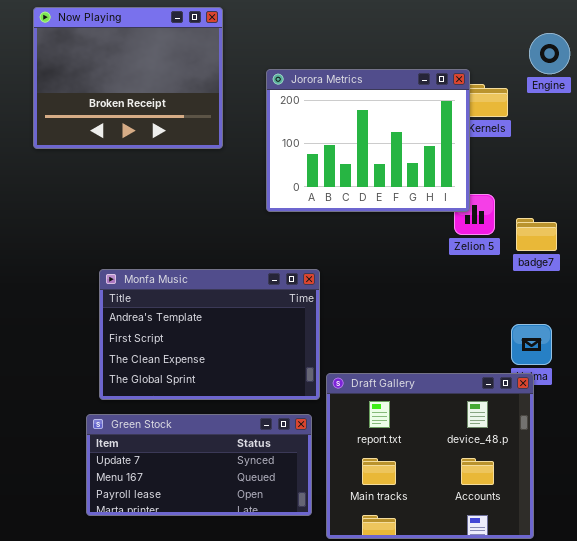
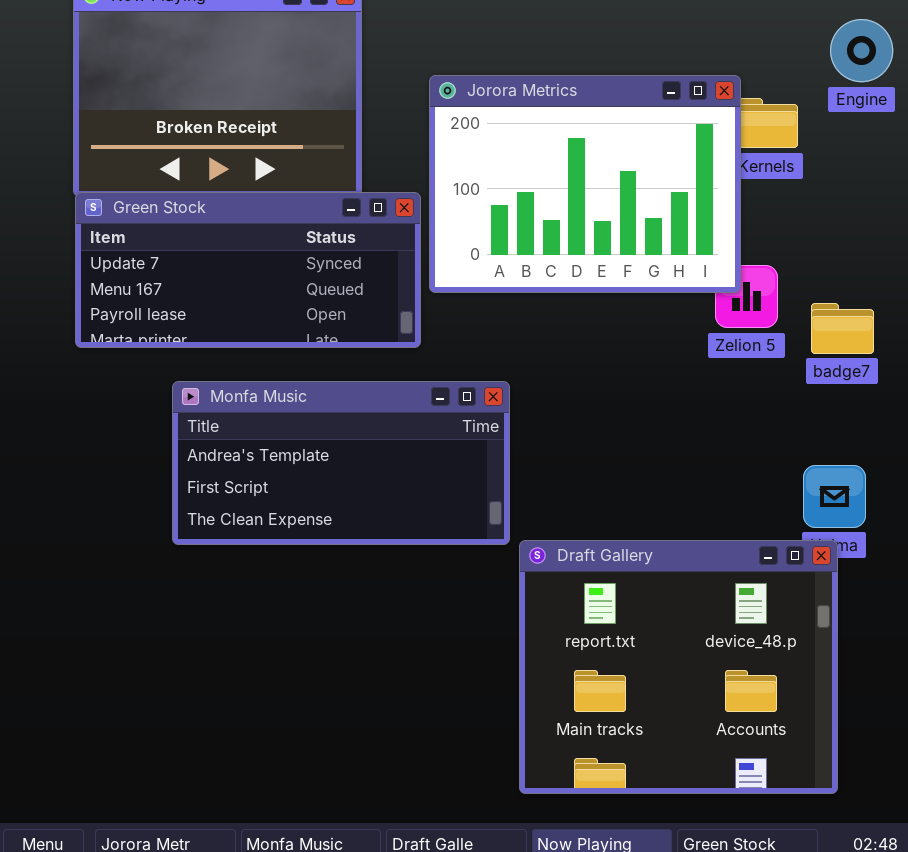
Monfa Music: [99,269,320,400] -> [172,381,510,545], resized
Green Stock: [86,414,312,516] -> [75,192,421,348], moved

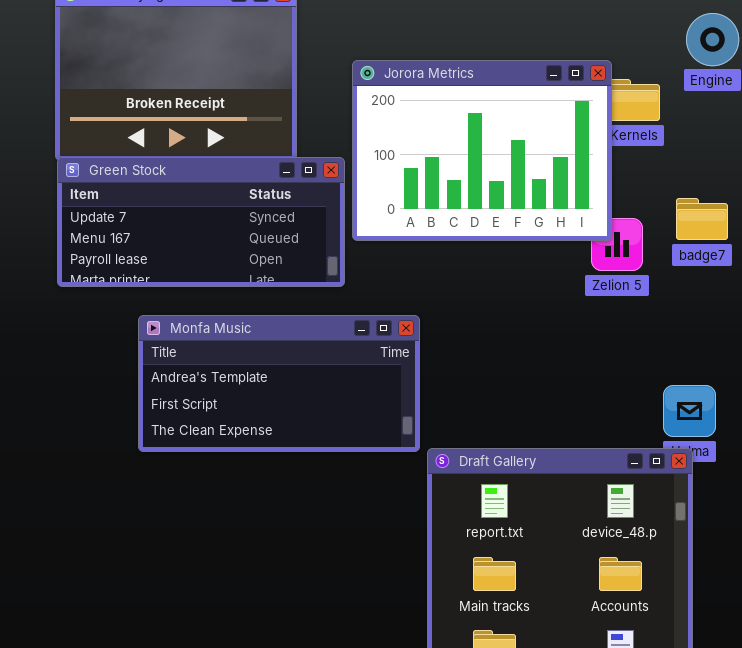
badge7: [811,303,874,354] -> [676,198,728,240], moved

